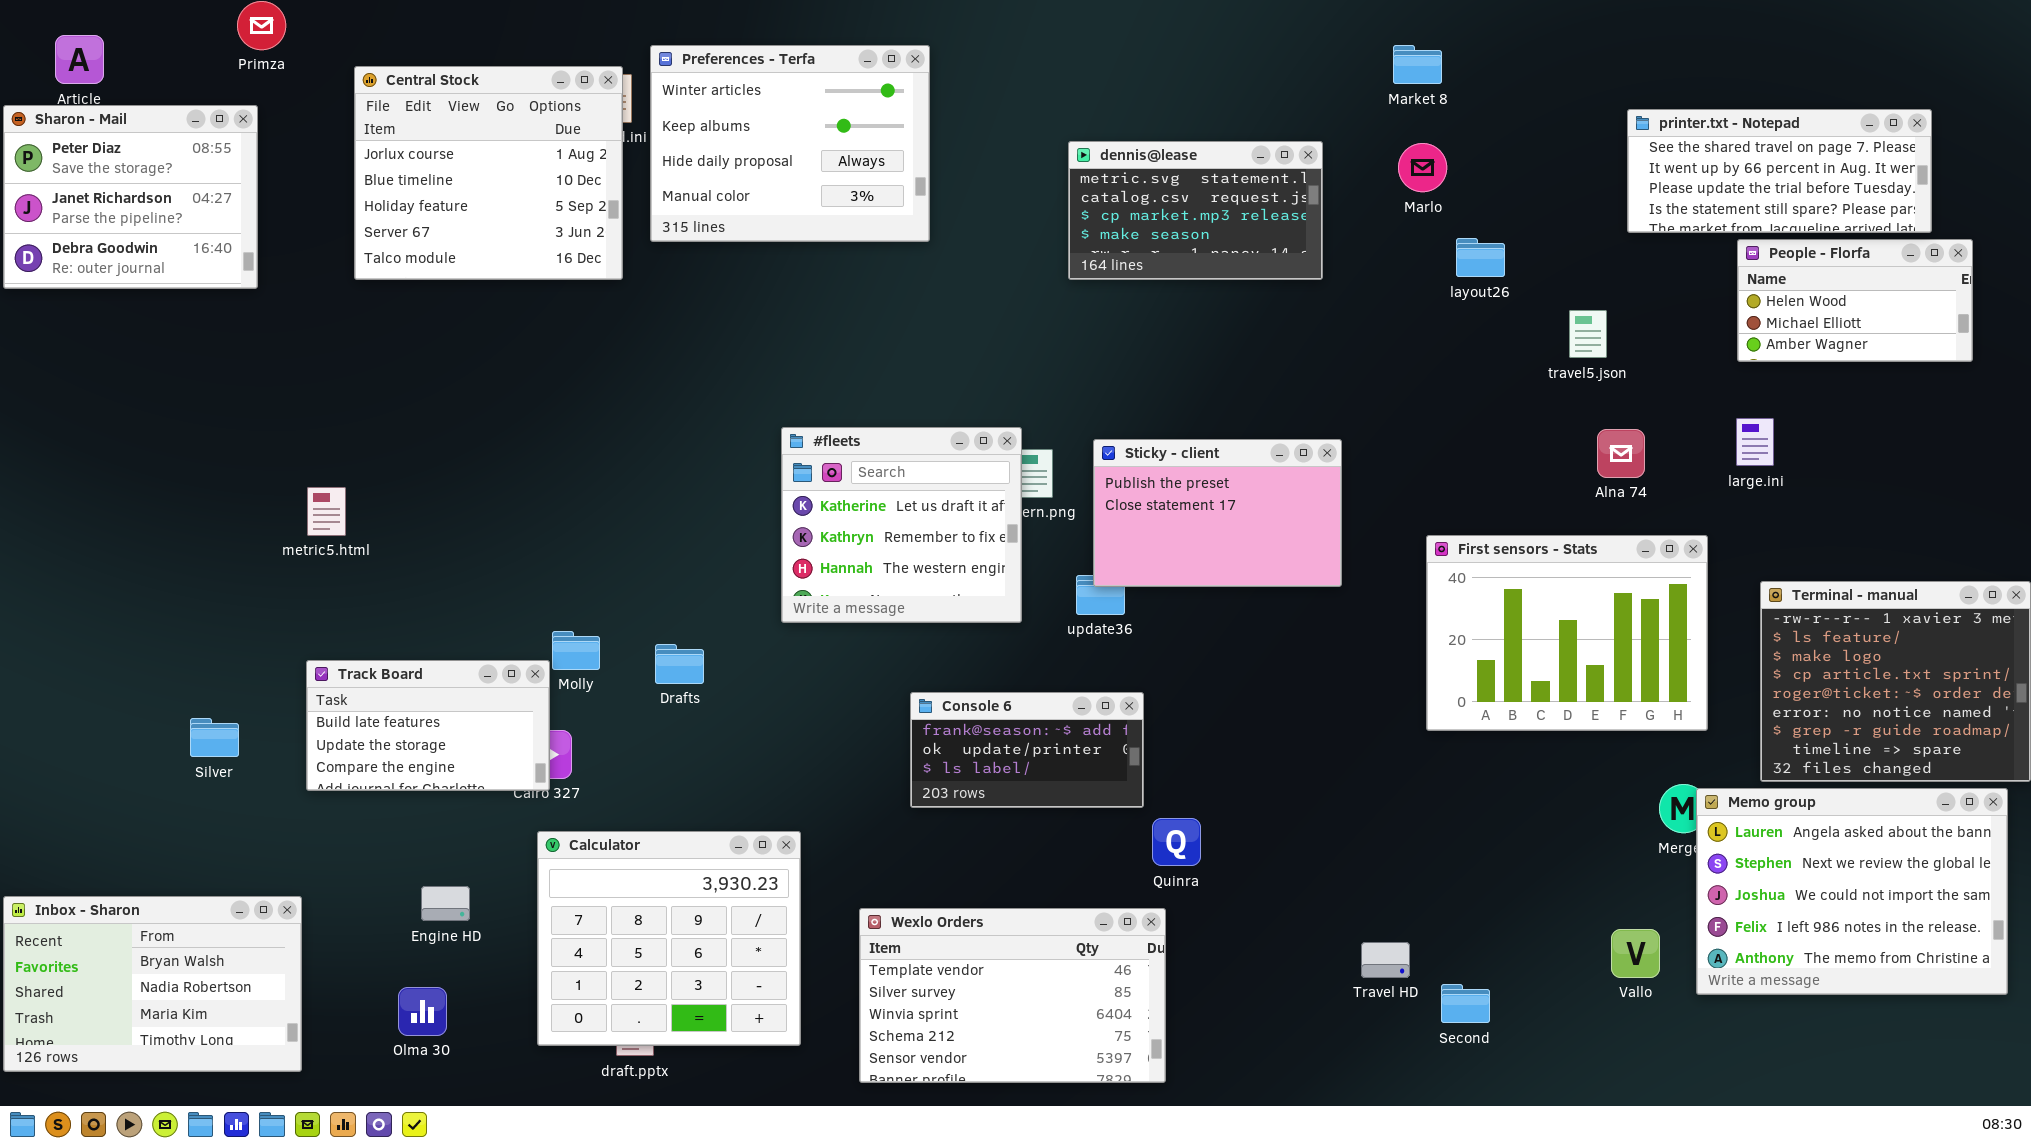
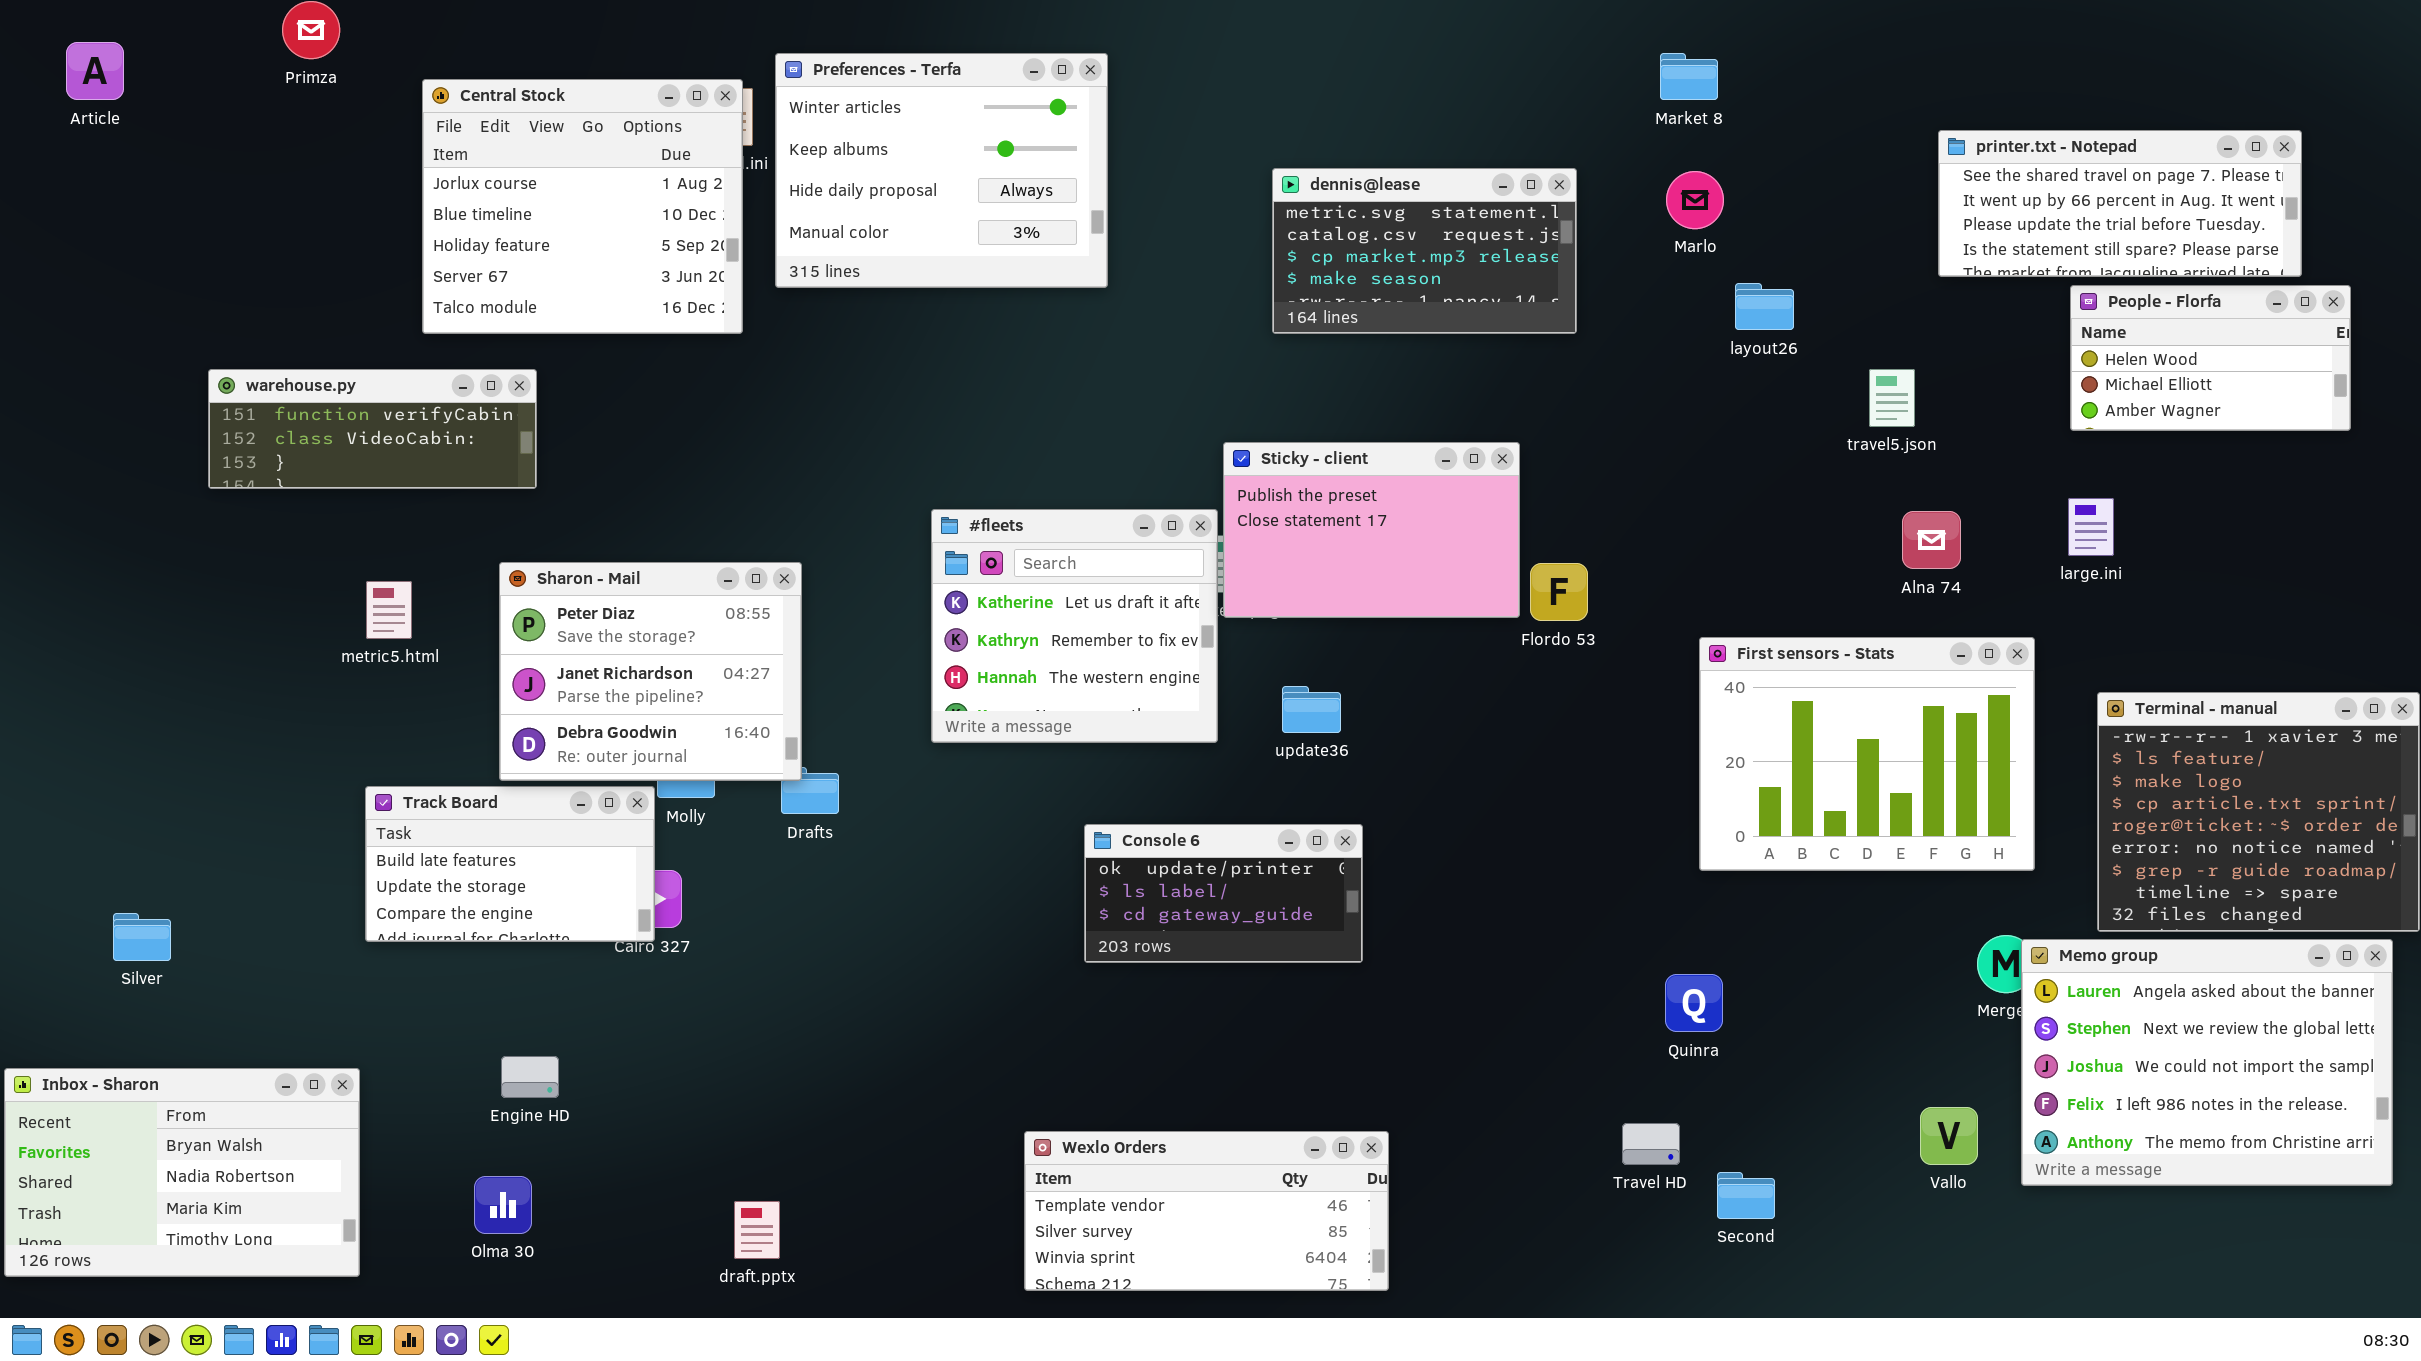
Sharon - Mail: [3,105,258,289] -> [499,562,802,781], moved
warehouse.py: none -> [208,369,537,489], opened
Sticky - client: [1093,439,1342,587] -> [1223,442,1520,618], moved
Console 6: [910,692,1144,808] -> [1084,824,1363,963], scrolled down 1 row
Silver: [190,718,239,757] -> [113,913,171,961], moved
Quinra: [1152,818,1201,866] -> [1665,974,1723,1032], moved
Calculator: [537,831,801,1046] -> none, closed
Wexlo Orders: [859,908,1166,1083] -> [1024,1131,1389,1291], resized

